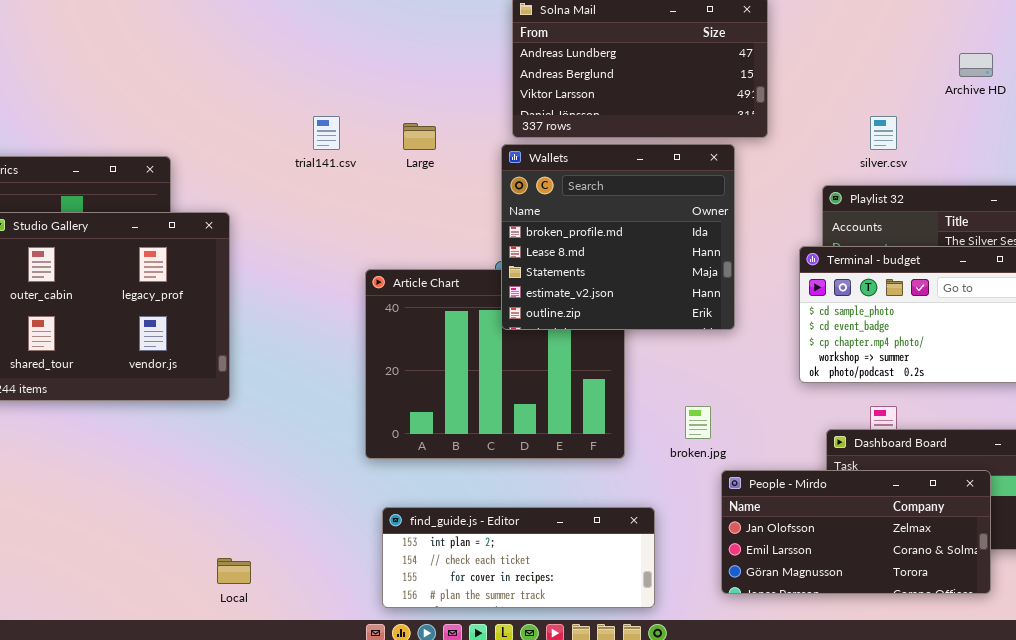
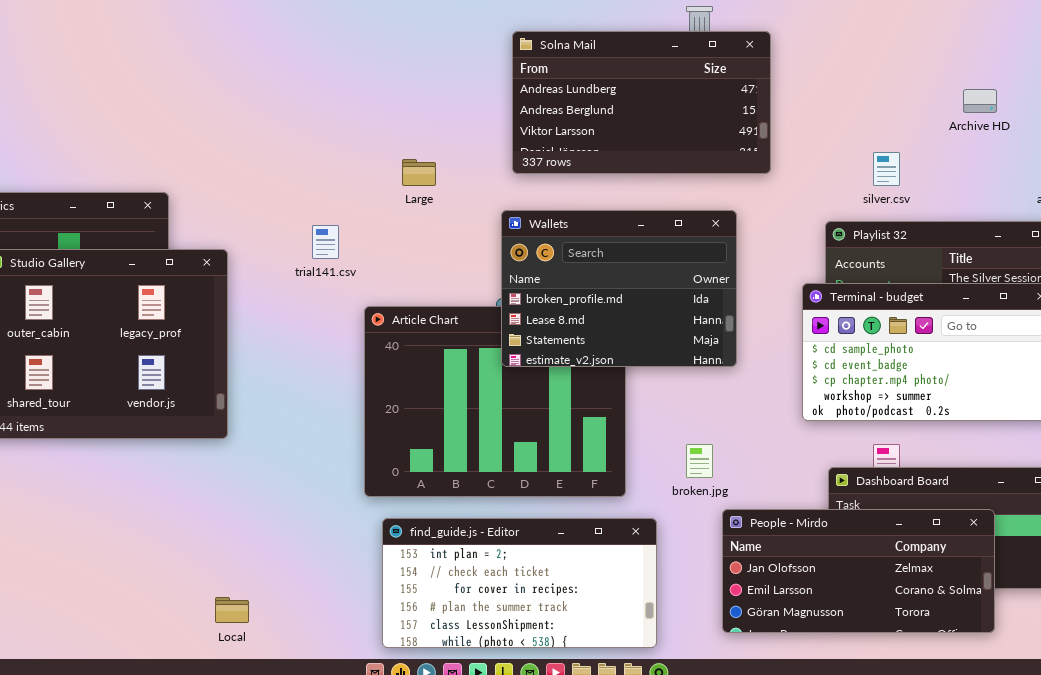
trial141.csv: [313,116,340,150] -> [312,225,339,259], moved
Wallets: [501,144,735,330] -> [501,210,737,367], resized
find_guide.js - Editor: [382,507,655,608] -> [382,518,657,648], resized

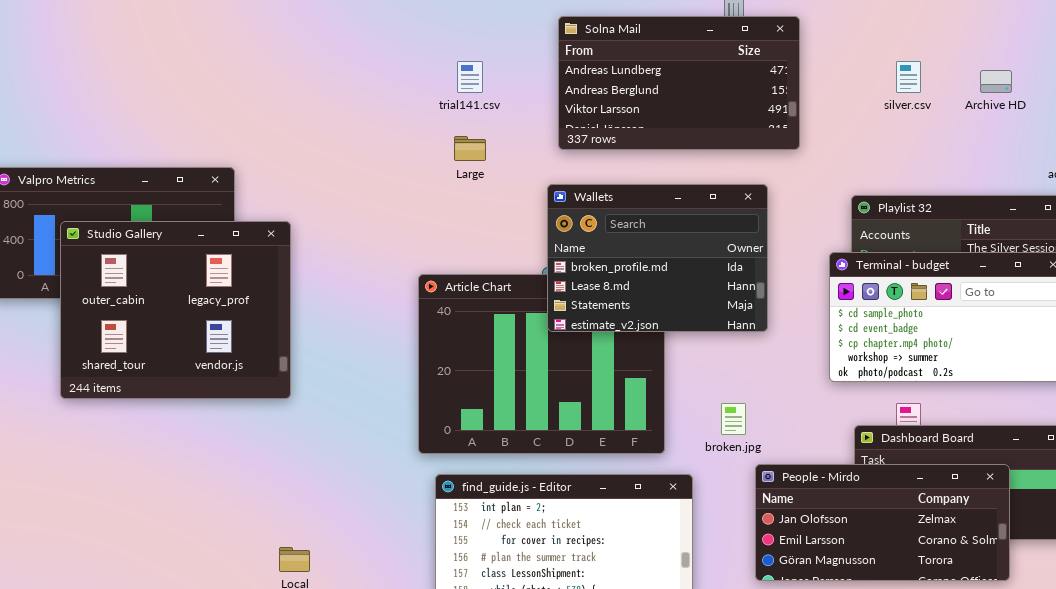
silver.csv: [873,152,900,186] -> [896,61,921,93], moved
trial141.csv: [312,225,339,259] -> [457,61,483,93], moved

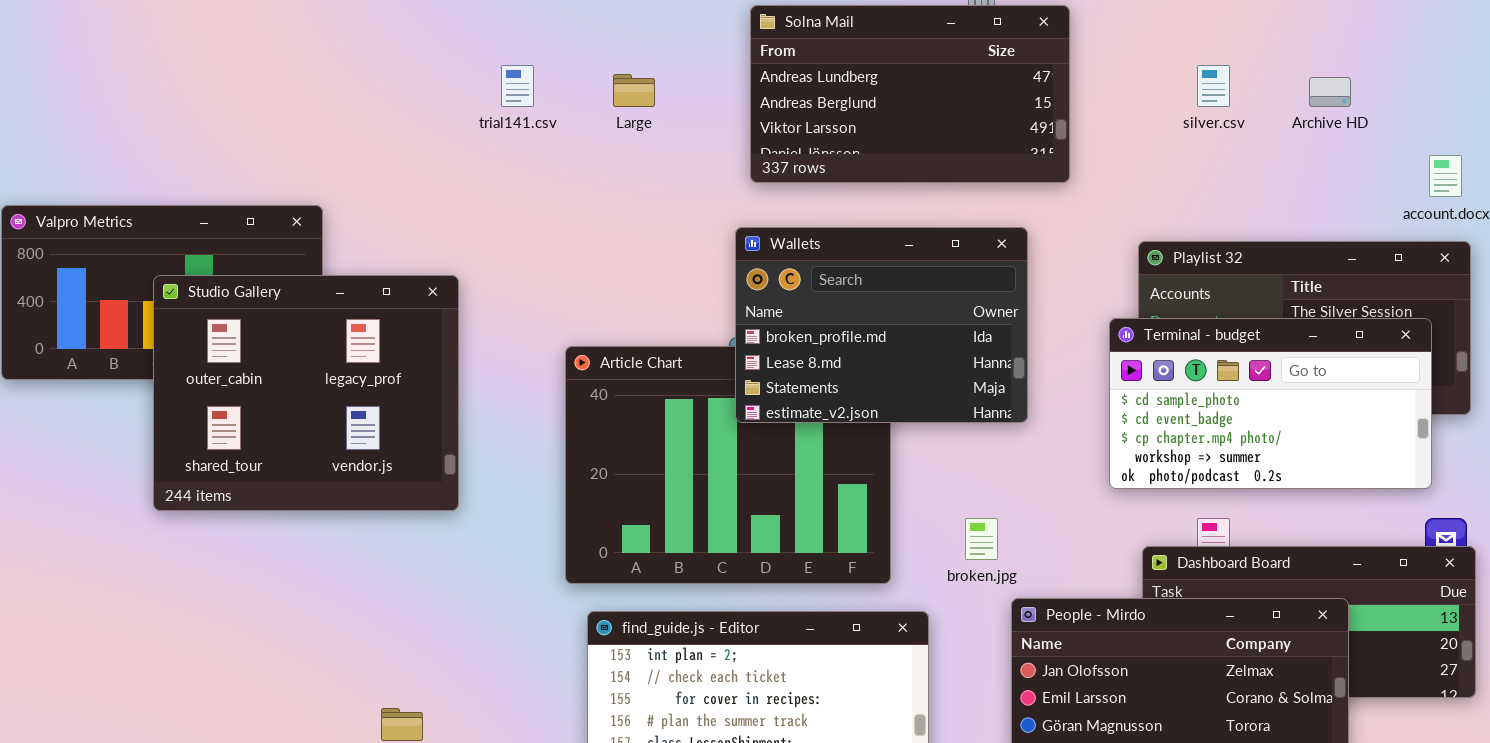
trial141.csv: [457,61,483,93] -> [501,65,534,107], moved
Large: [454,136,486,161] -> [613,74,655,107], moved
Studio Gallery: [60,221,291,399] -> [153,275,459,511], moved

